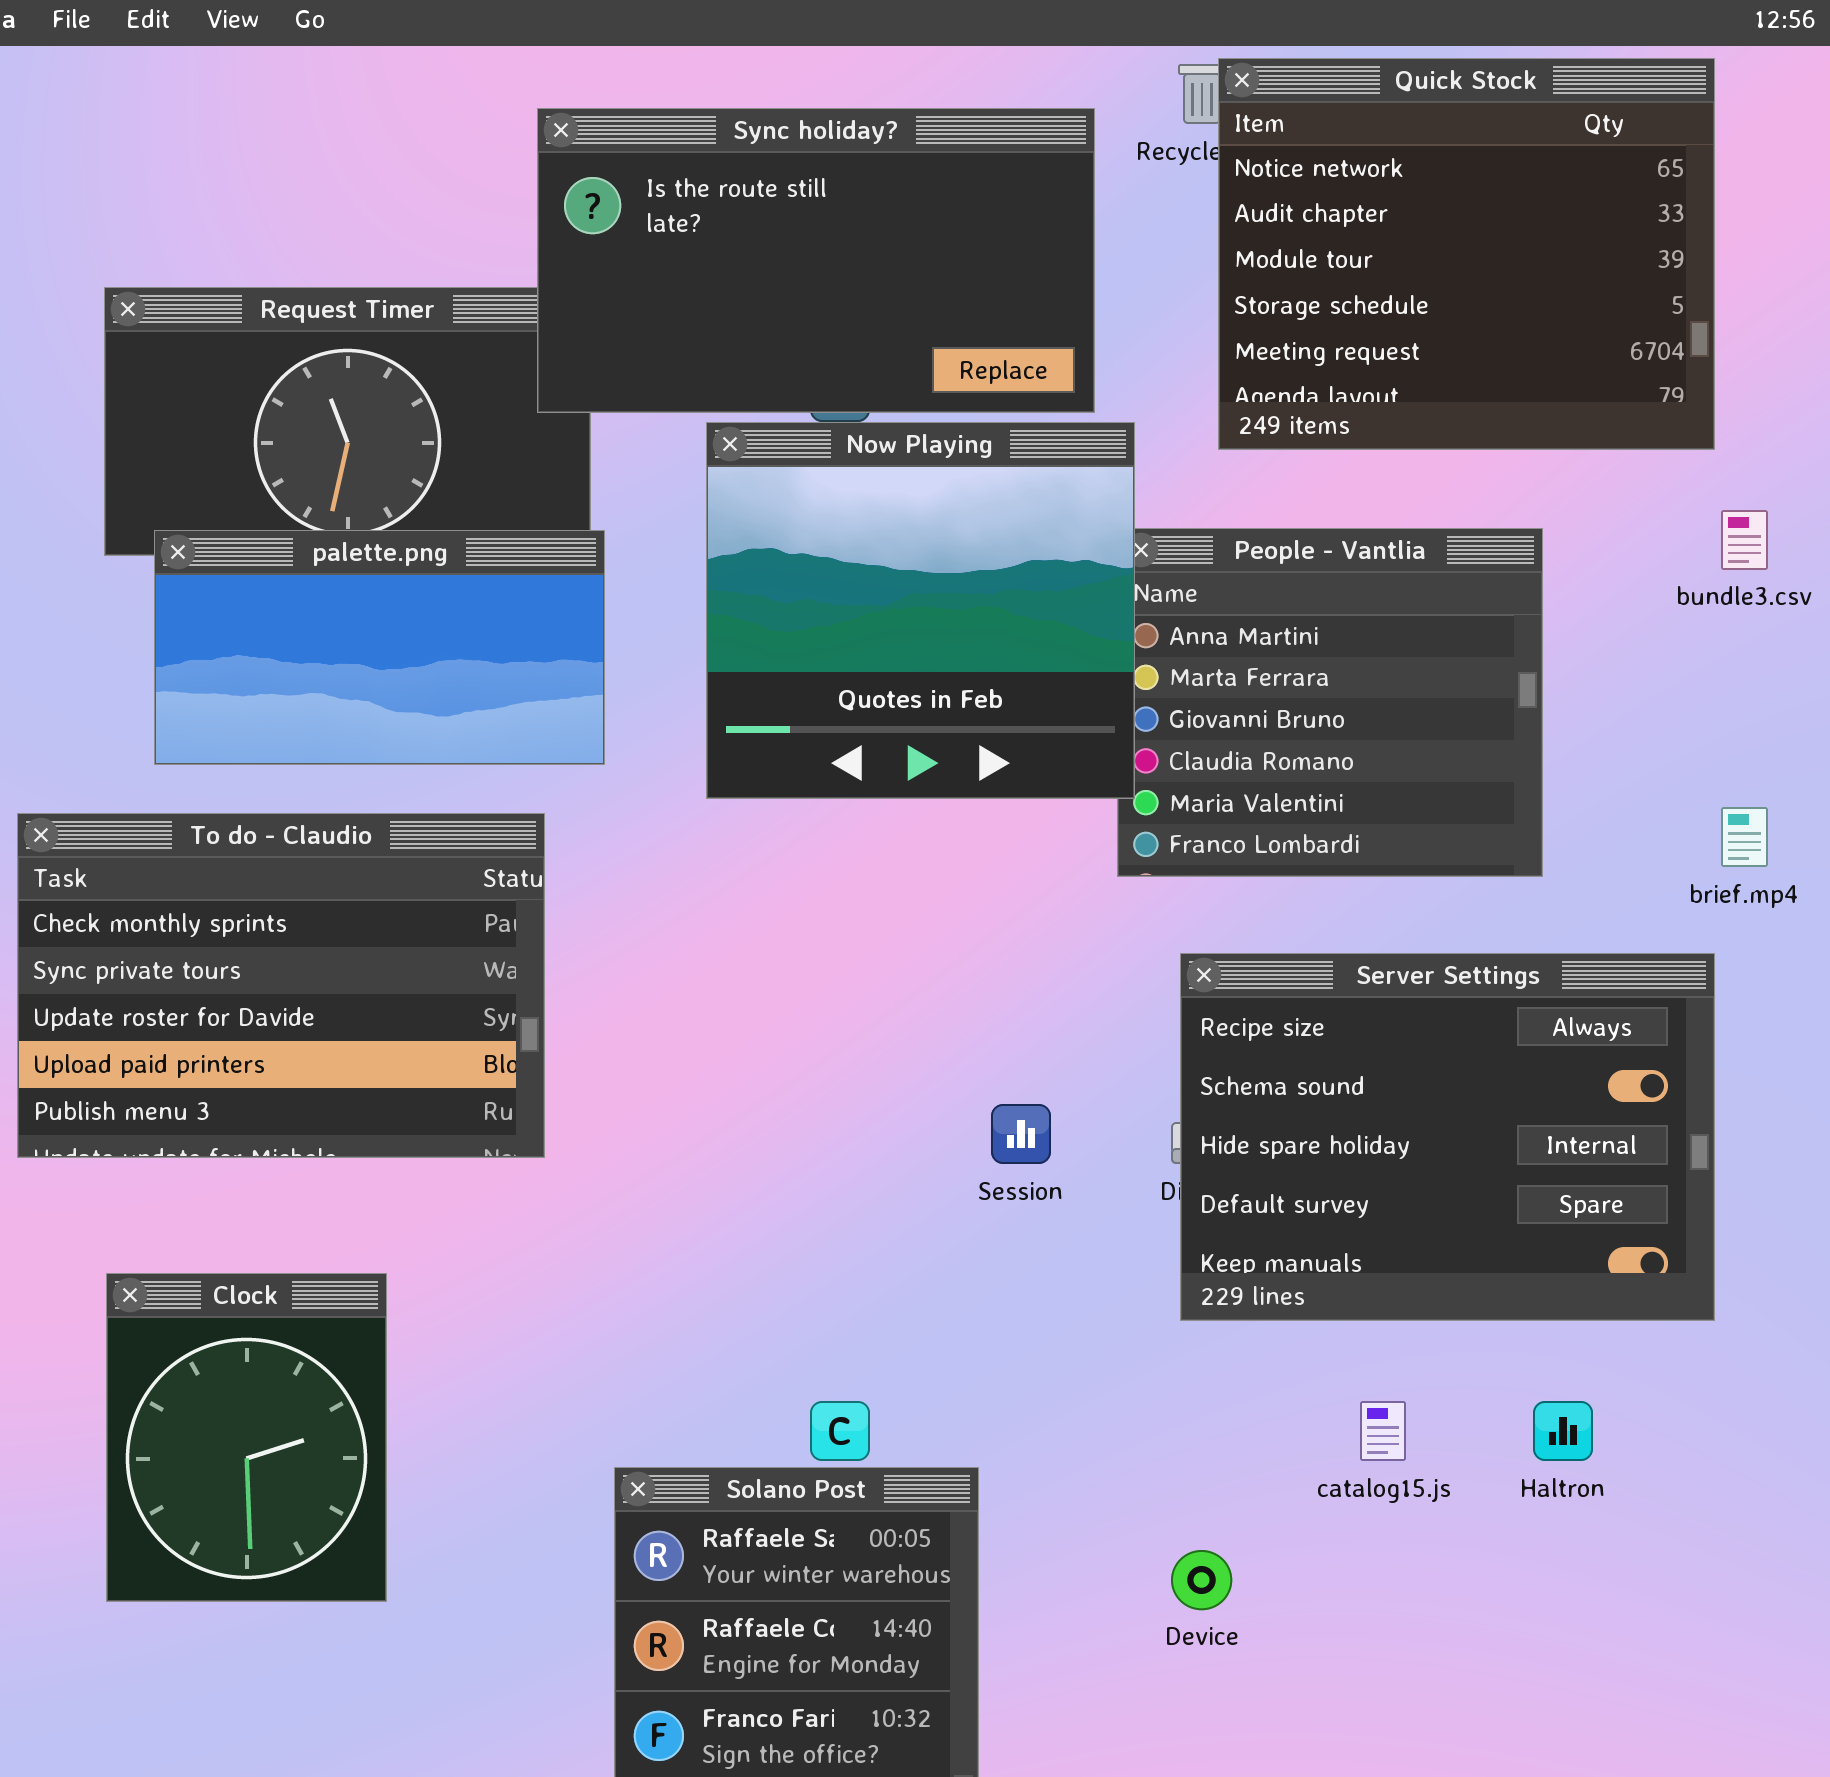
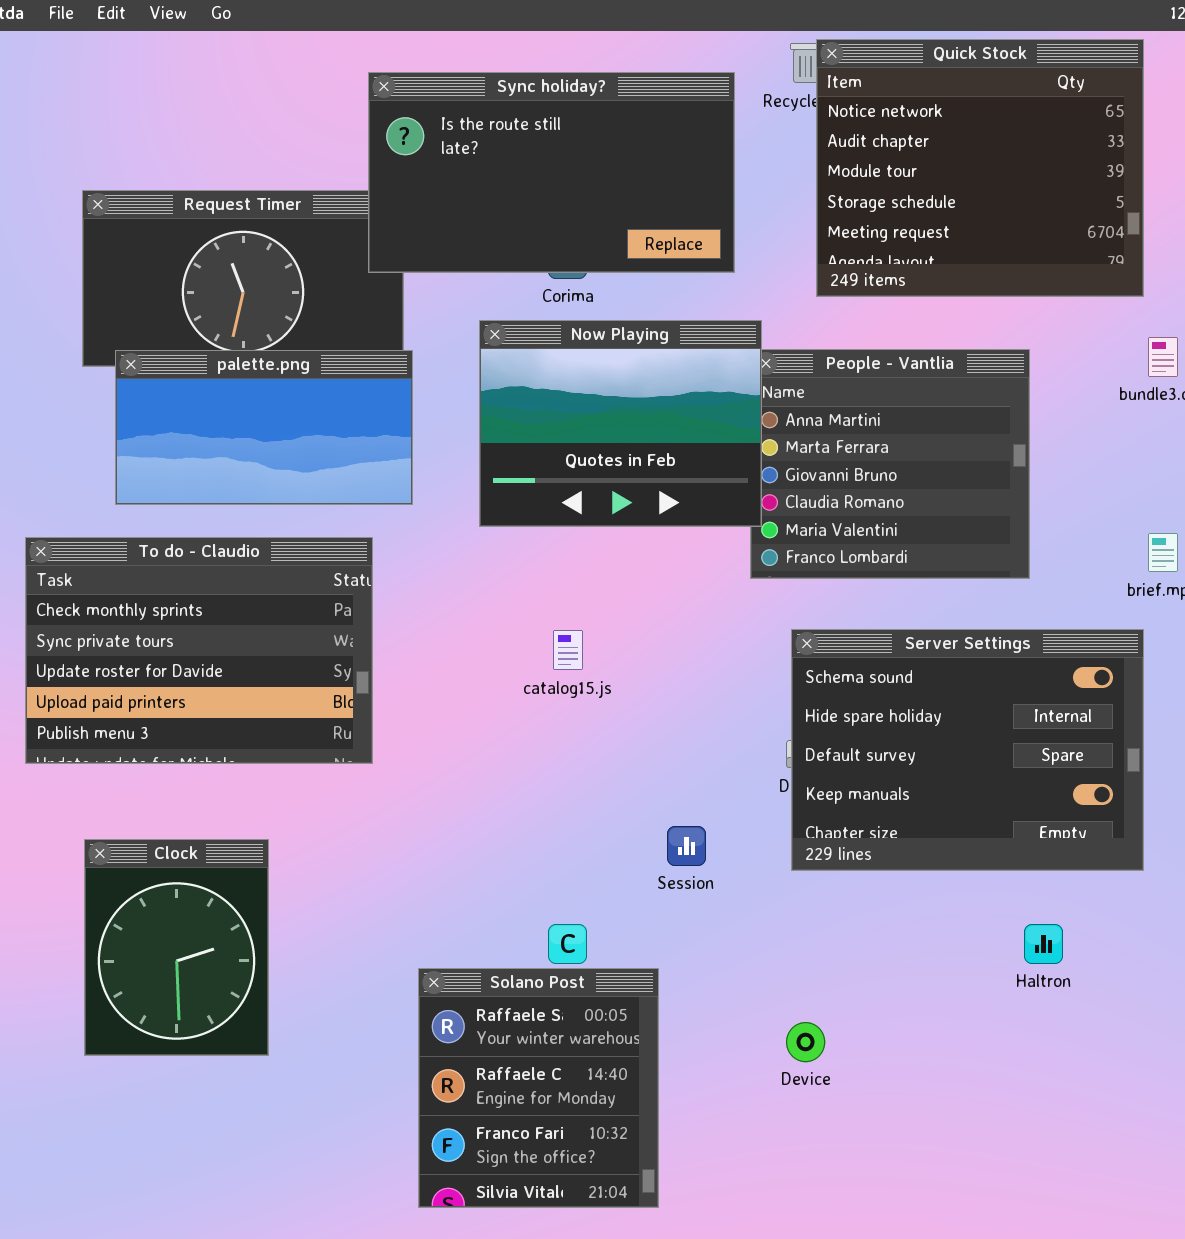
Now Playing: [706,422,1135,799] -> [479,320,762,527], resized
Server Settings: [1180,953,1715,1321] -> [791,629,1144,871], scrolled down 1 row
Session: [991,1104,1051,1164] -> [667,826,706,866], moved
catalog15.js: [1360,1401,1406,1461] -> [553,630,583,670], moved

